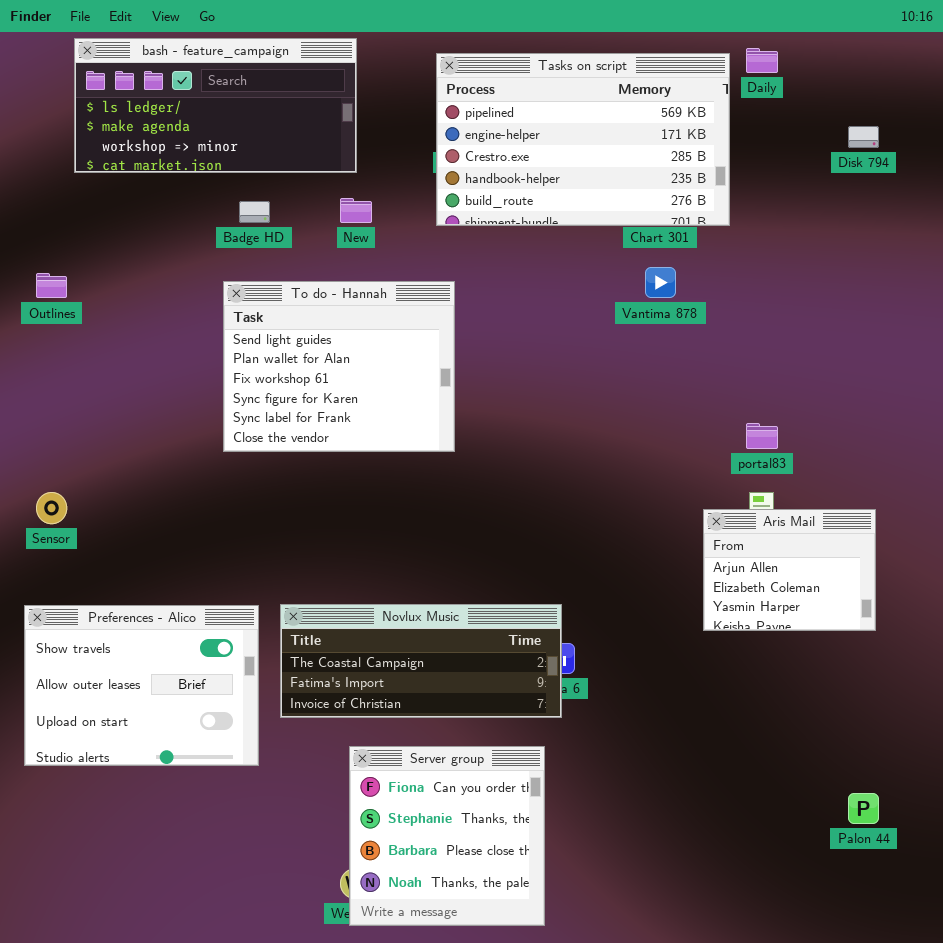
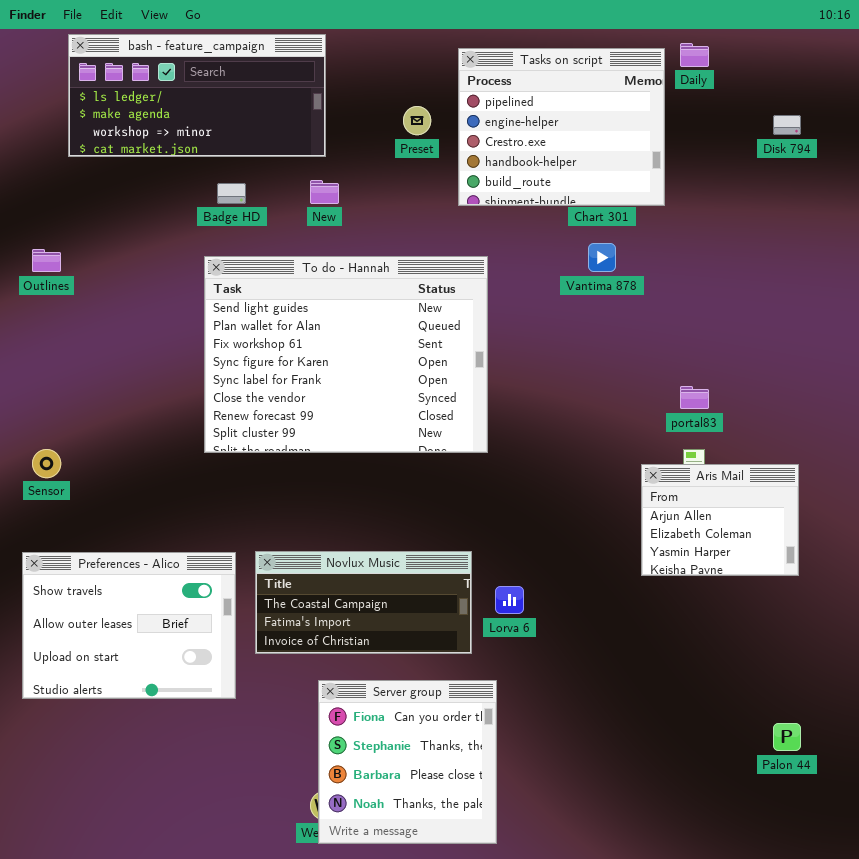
Tasks on script: [436,53,730,226] -> [458,48,665,206], resized
To do - Hannah: [223,281,455,452] -> [204,256,488,453], resized
Novlux Music: [280,604,562,718] -> [255,551,472,654], resized

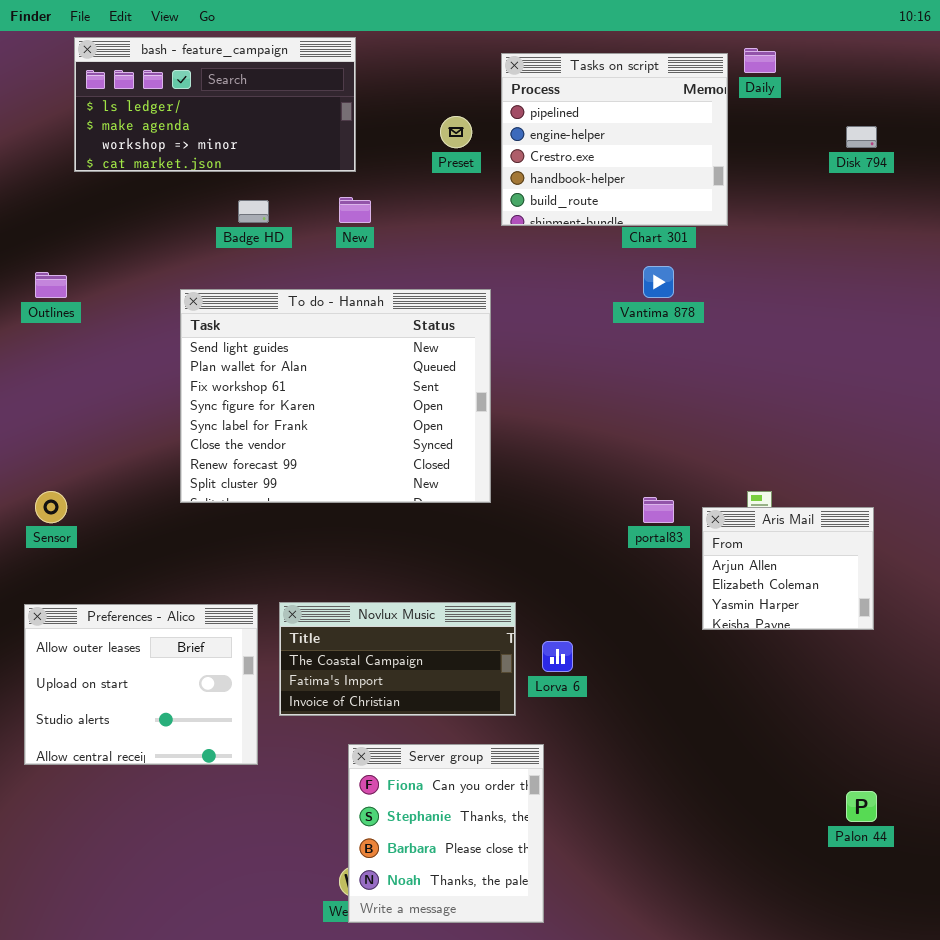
To do - Hannah: [204,256,488,453] -> [180,289,491,503], moved
portal83: [680,386,709,409] -> [643,497,674,523], moved
Preferences - Alico: [22,552,236,699] -> [24,604,258,765], scrolled down 1 row

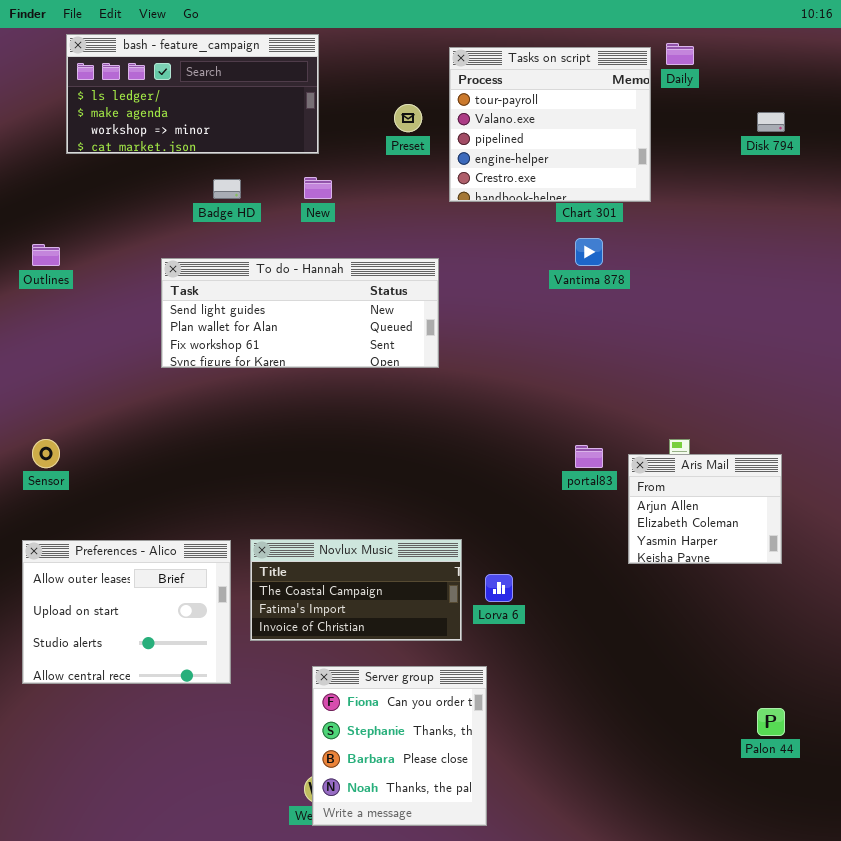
Tasks on script: [501,53,728,226] -> [449,47,651,202], scrolled up 2 rows
To do - Hannah: [180,289,491,503] -> [161,258,439,368], resized

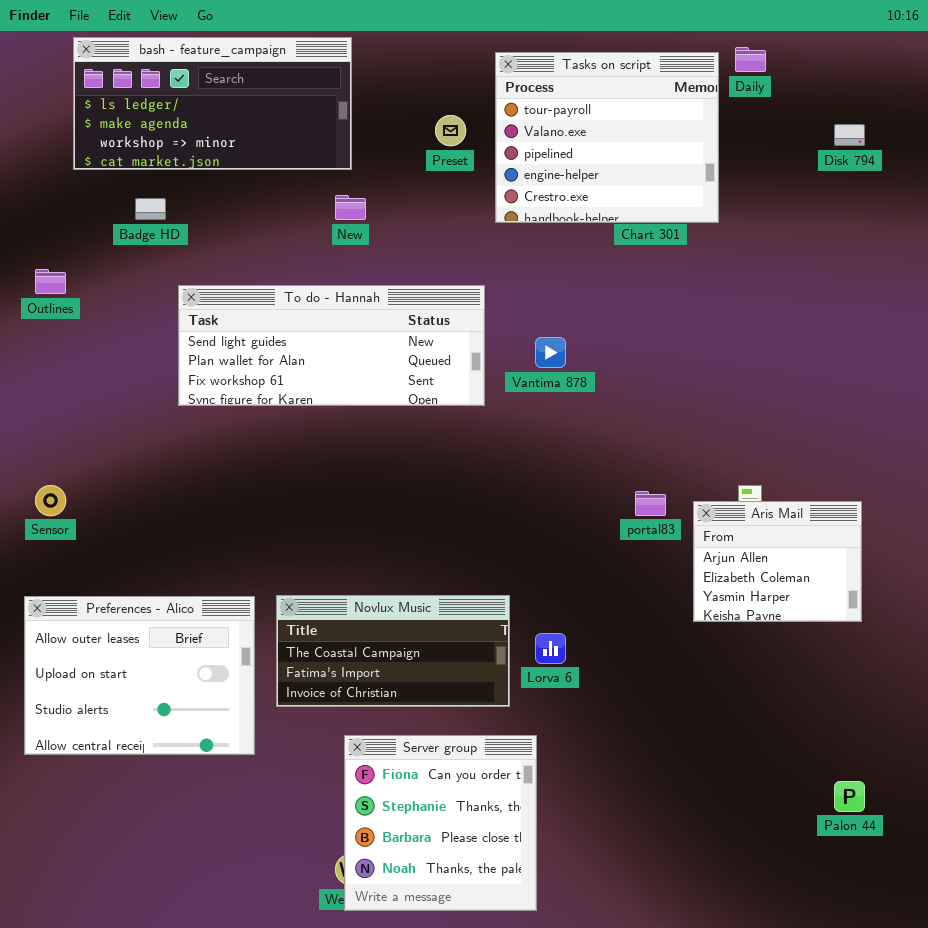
Badge HD: [213,179,241,199] -> [135,198,166,220], moved
Vantima 878: [575,238,603,266] -> [535,337,566,368], moved

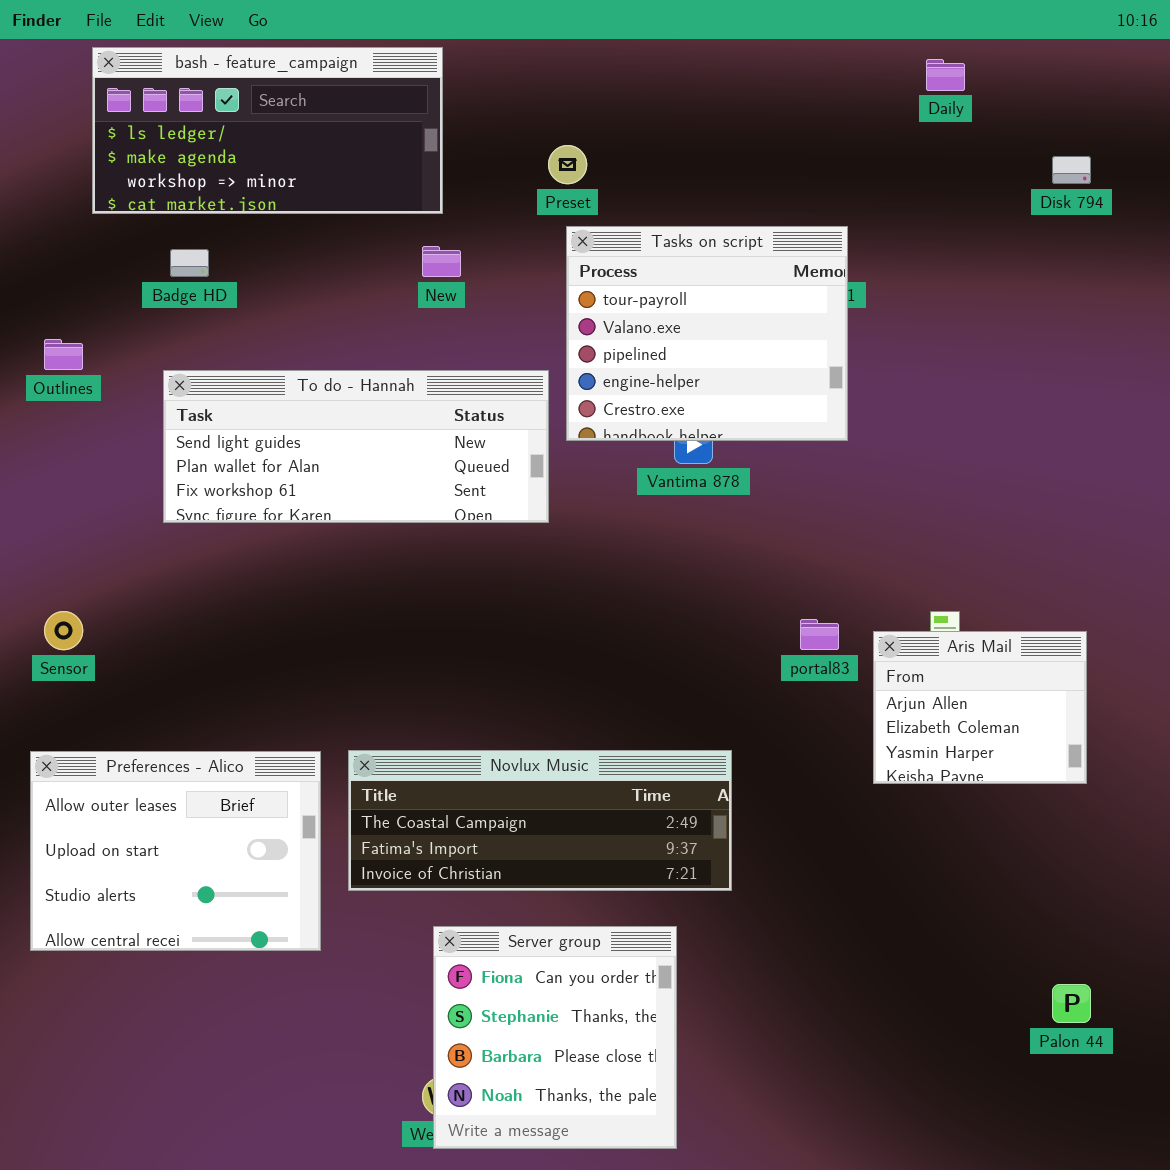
Tasks on script: [495,52,719,223] -> [566,226,848,441], moved
To do - Hannah: [178,285,485,406] -> [163,370,549,523], moved
Novlux Music: [276,595,510,707] -> [348,750,732,891], resized

